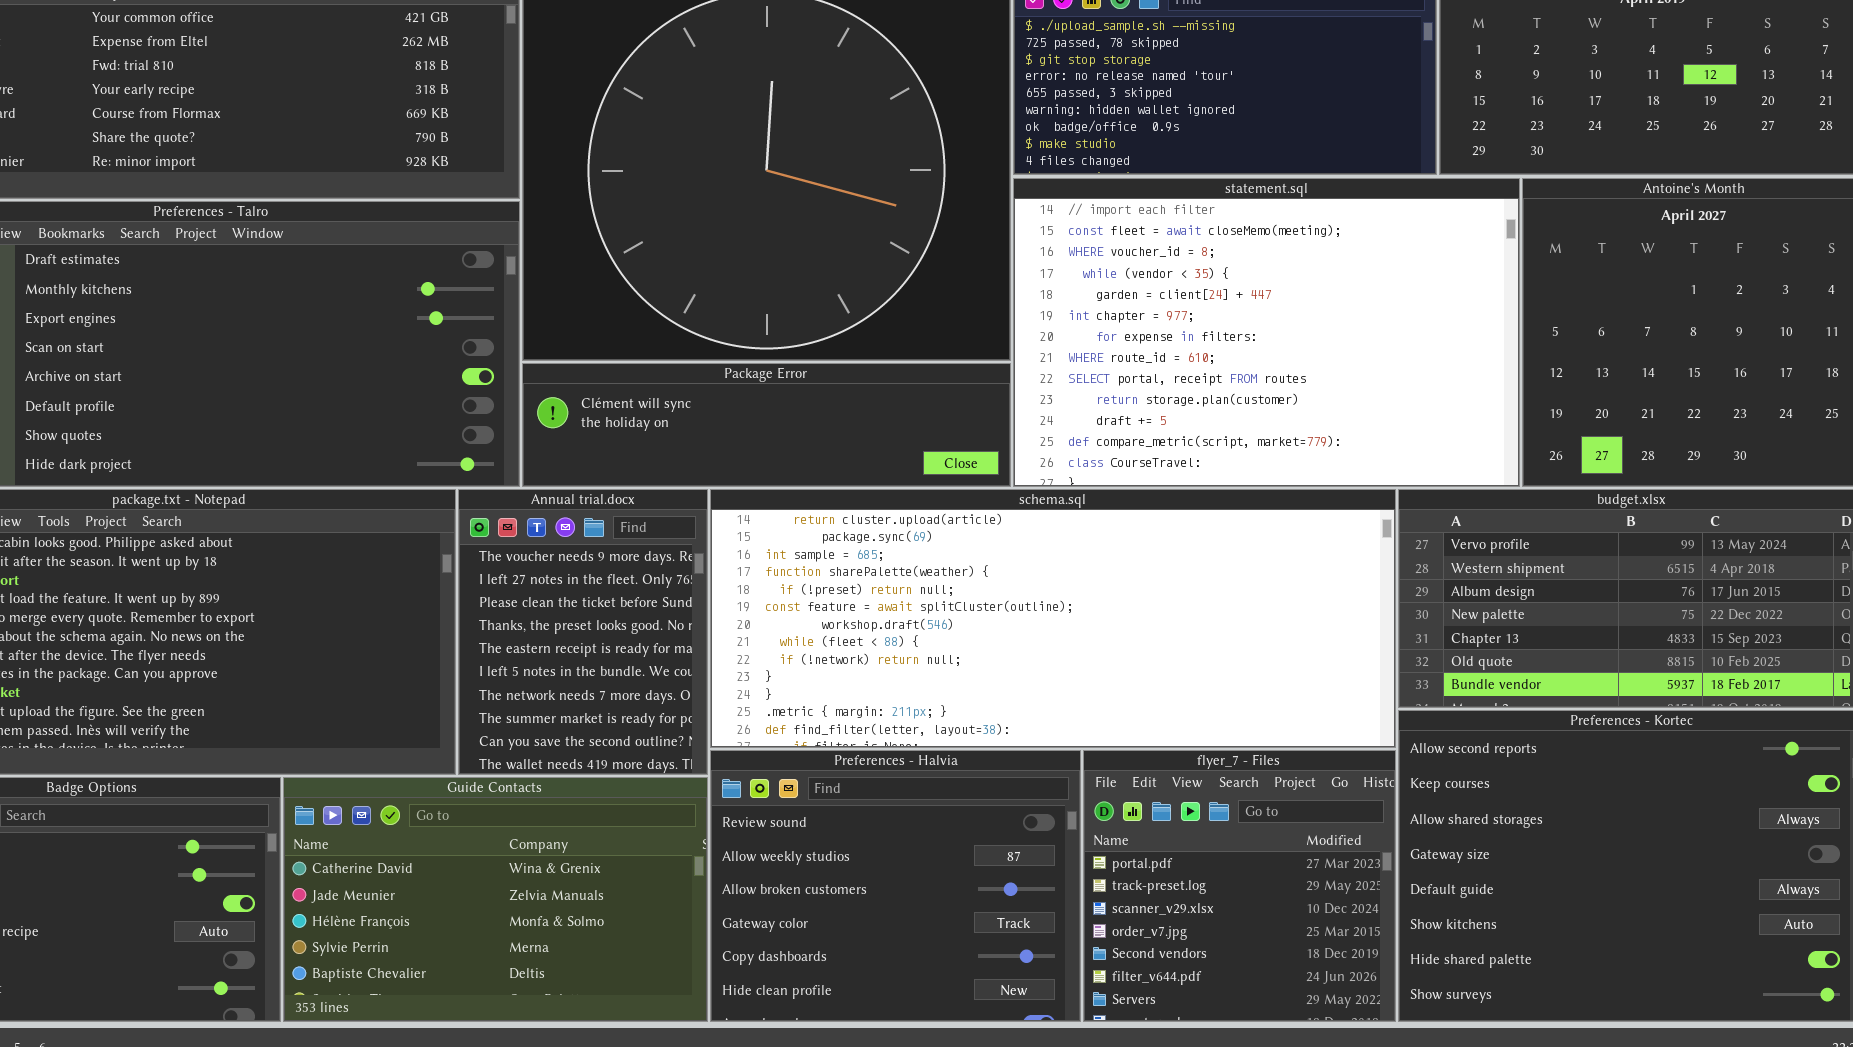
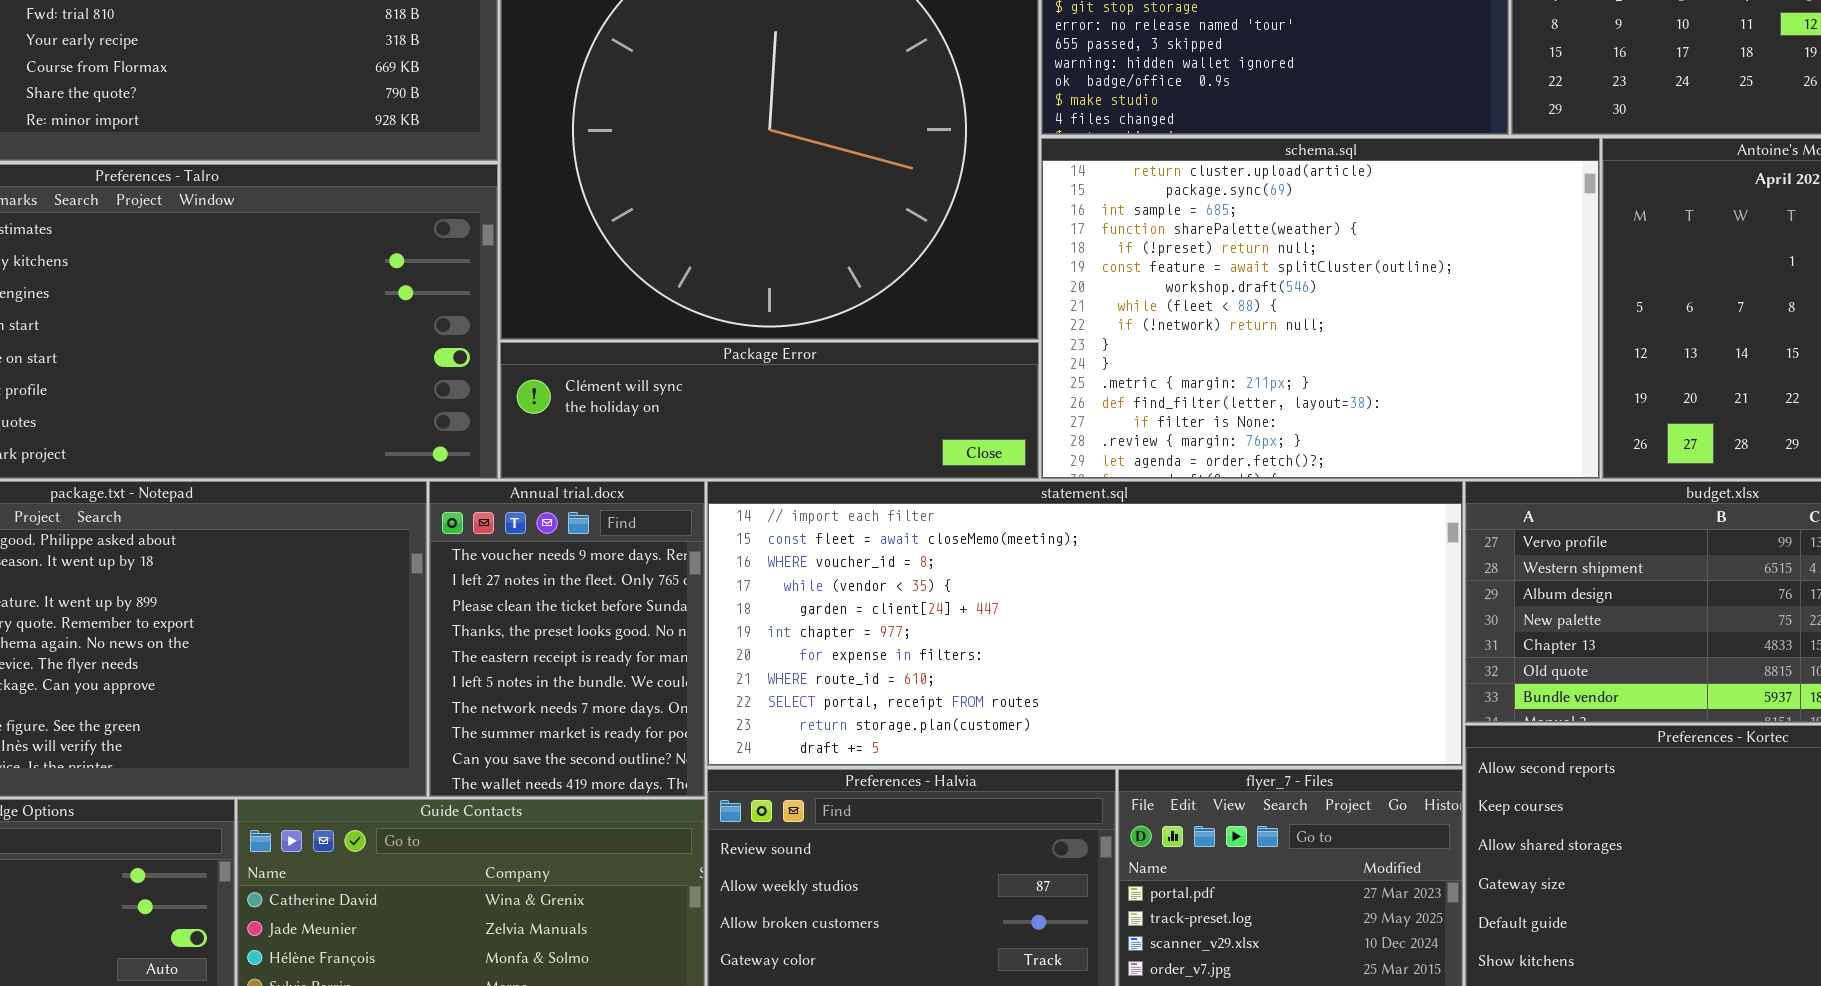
statement.sql: [1013,178,1520,487] -> [707,481,1463,766], moved, resized
schema.sql: [710,489,1396,748] -> [1041,138,1600,479], moved, resized

